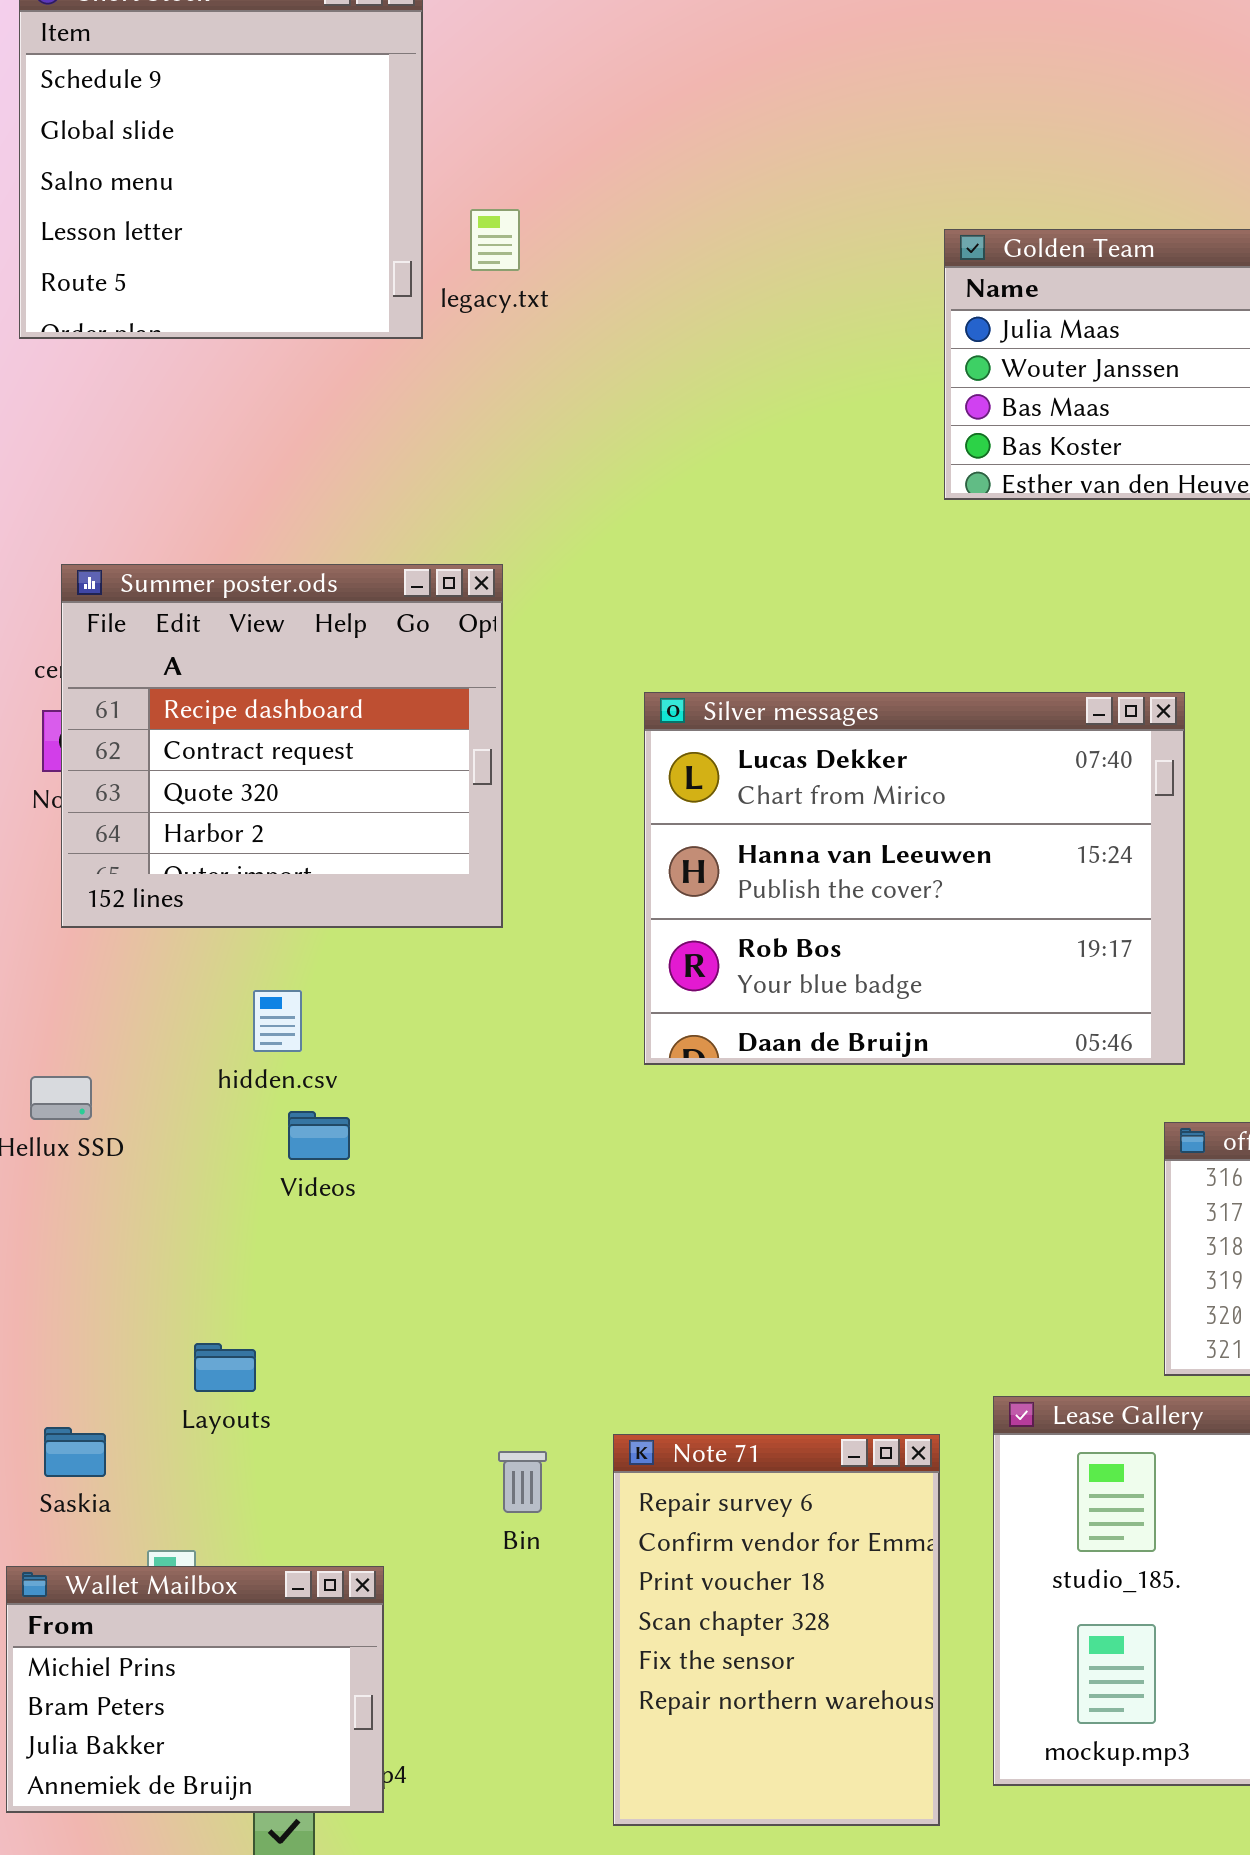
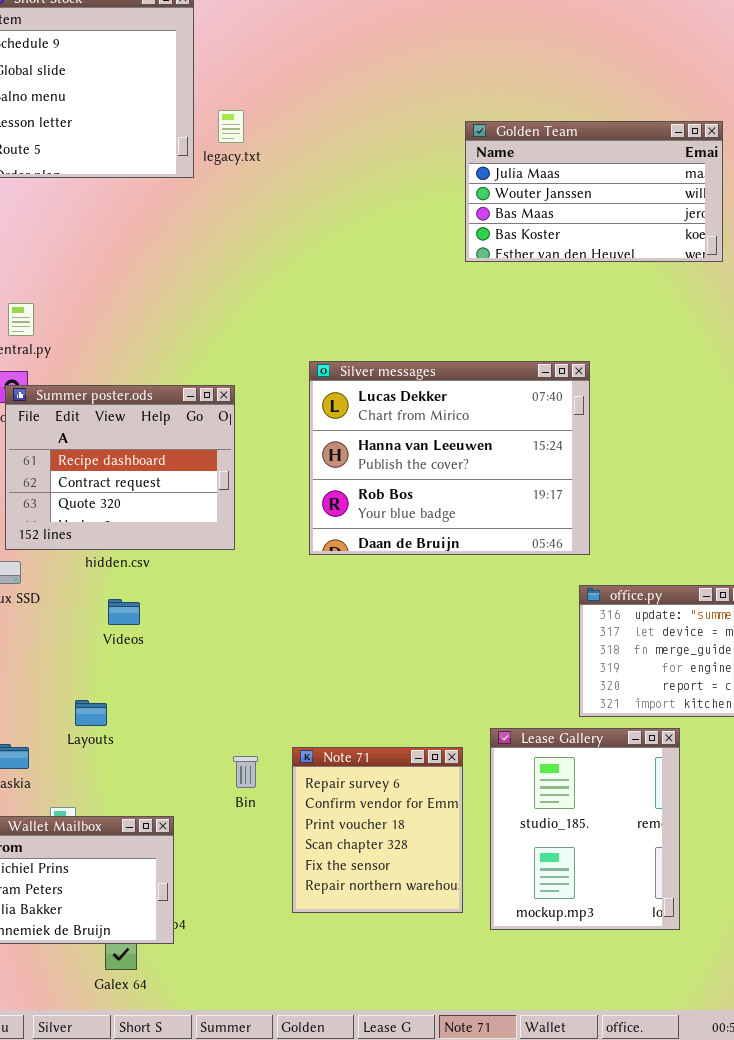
Summer poster.ods: [61,564,503,928] -> [5,385,235,550], moved, resized
Videos: [288,1111,350,1160] -> [108,599,140,625], moved
Note 71: [613,1434,940,1826] -> [292,747,463,913], resized

